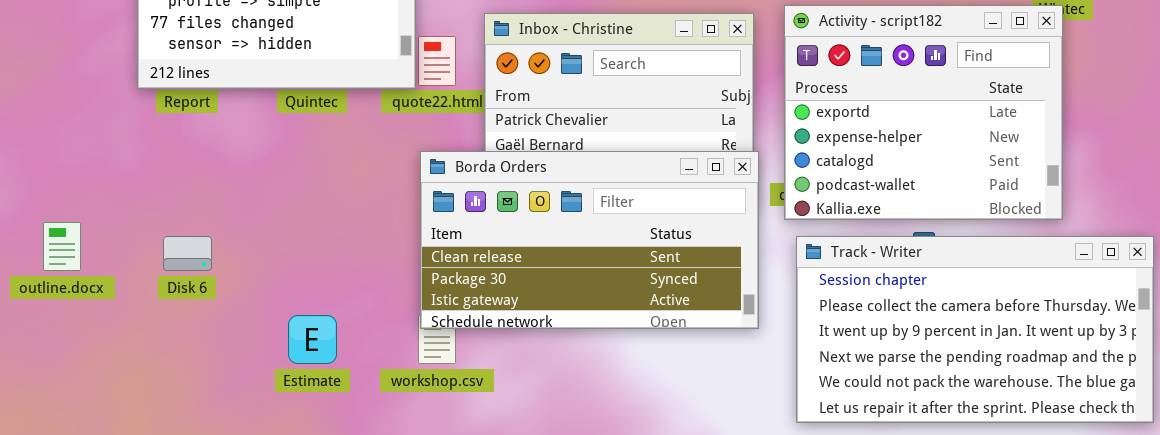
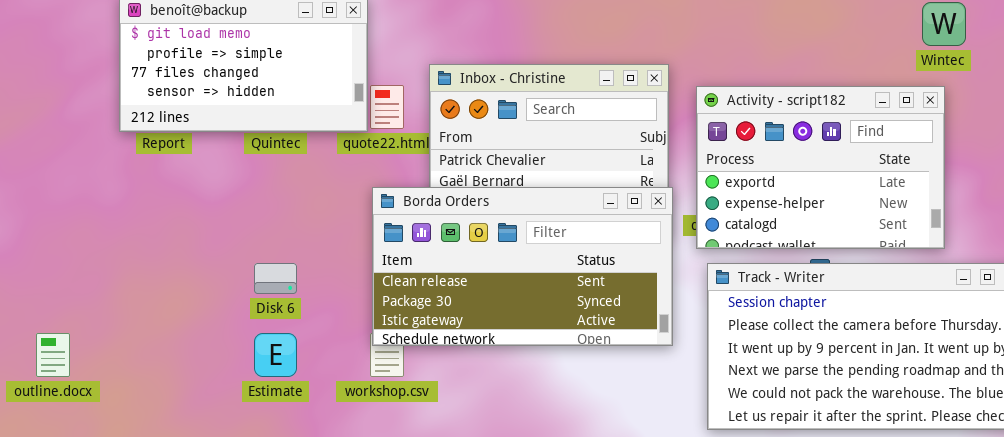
Activity - script182: [784,5,1063,220] -> [696,86,945,249], resized
outline.docx: [43,222,81,271] -> [36,333,70,377], moved
Disk 6: [163,236,212,271] -> [254,263,297,294], moved

